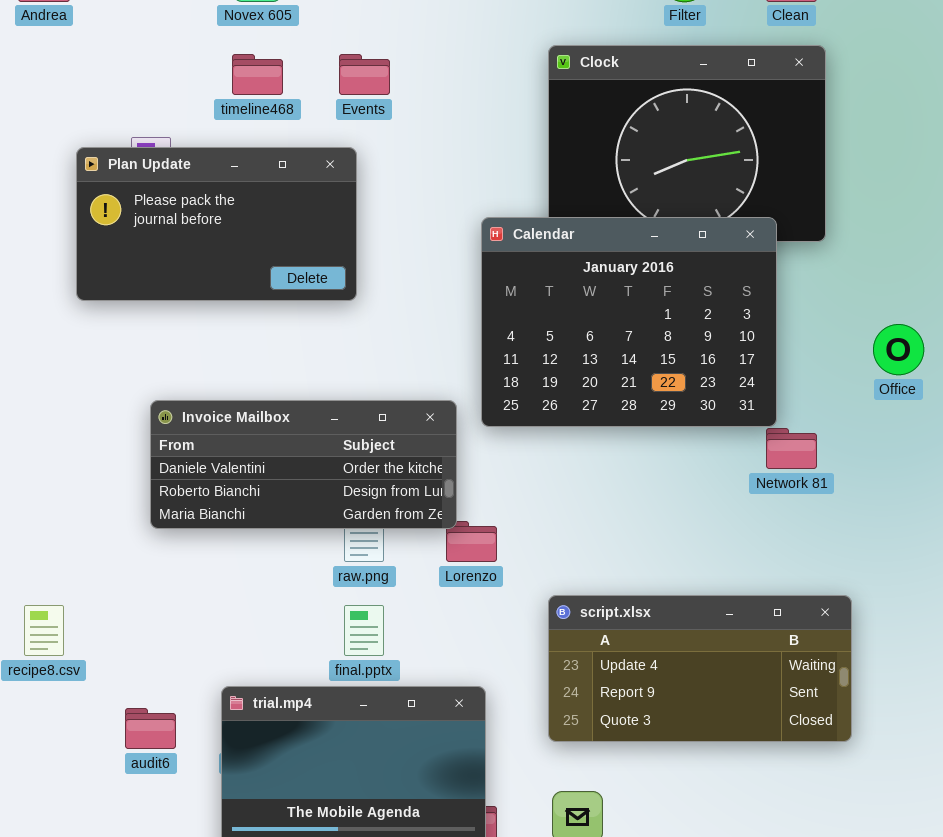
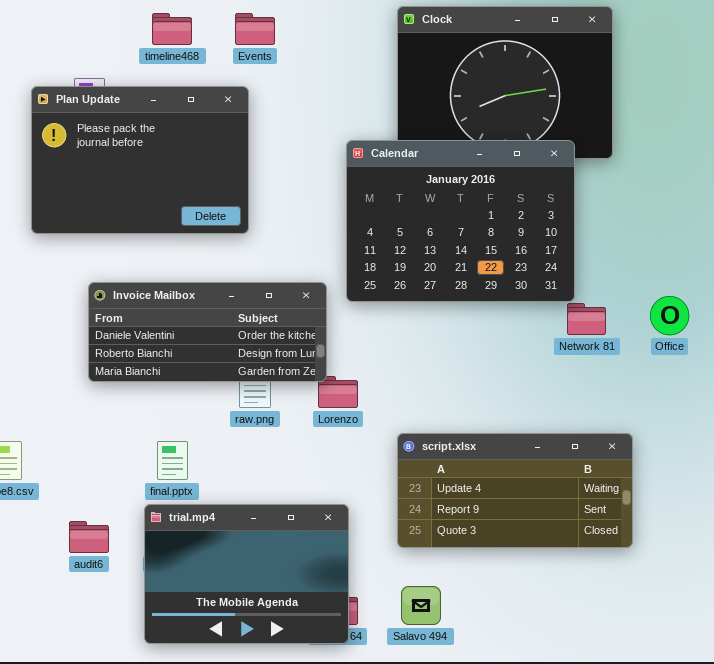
Plan Update: [76,147,357,301] -> [31,86,249,234], resized
Office: [873,324,924,375] -> [650,296,689,335], moved
final.pptx: [344,605,384,656] -> [157,441,188,480], moved

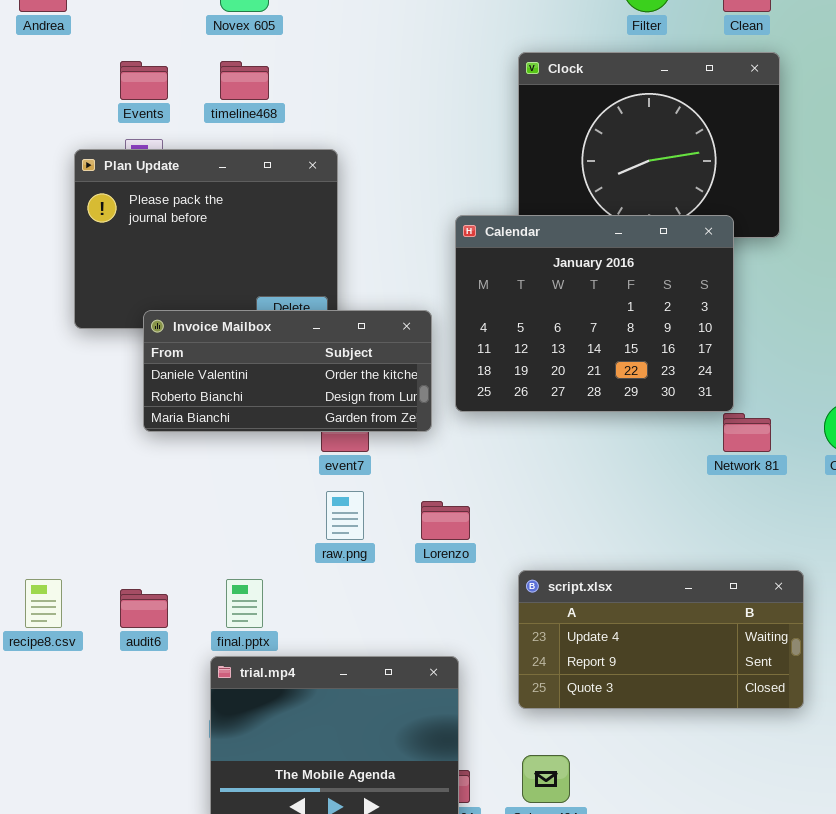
Events: [235,13,275,45] -> [120,61,168,100], moved
Invoice Mailbox: [88,282,327,382] -> [143,310,432,432], moved
audit6: [69,521,109,553] -> [120,589,168,628], moved

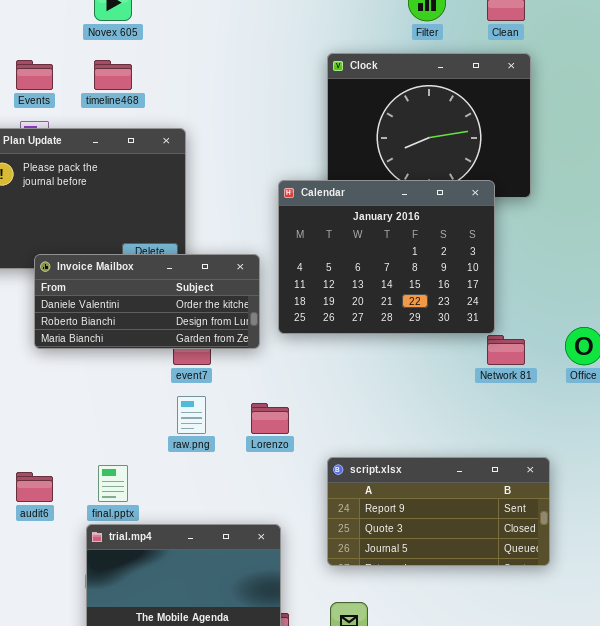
script.xlsx: [518,570,804,709] -> [327,457,550,566], scrolled down 1 row

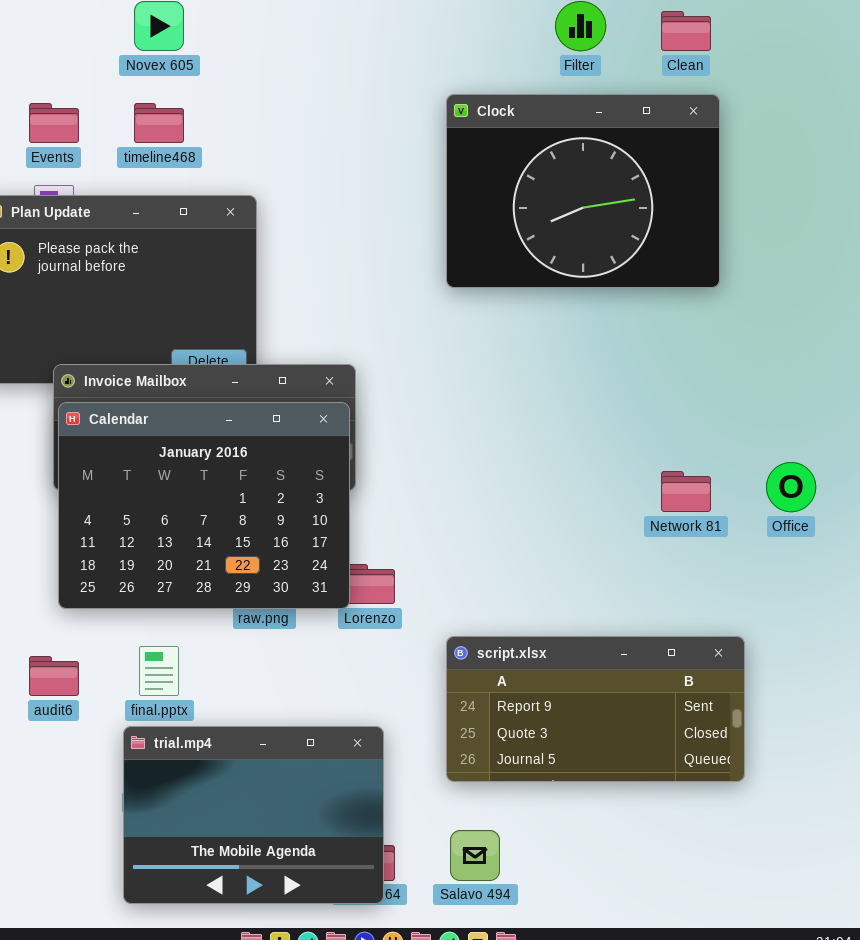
Calendar: [278,180,495,334] -> [58,402,350,609], moved

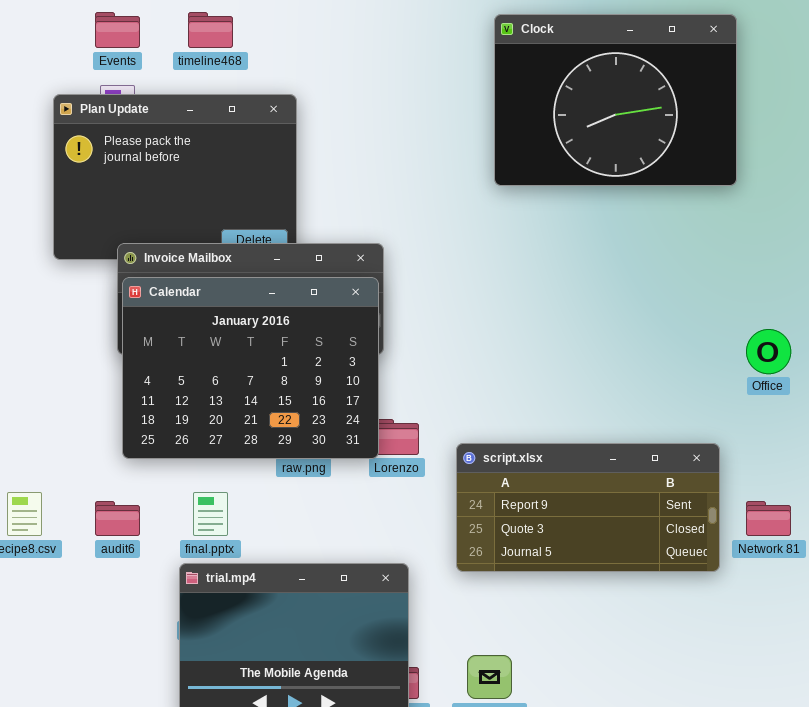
Clock: [446,94,720,288] -> [494,14,737,186], moved
Network 81: [661,471,711,512] -> [746,501,791,536], moved
script.xlsx: [446,636,745,782] -> [456,443,720,572], moved

